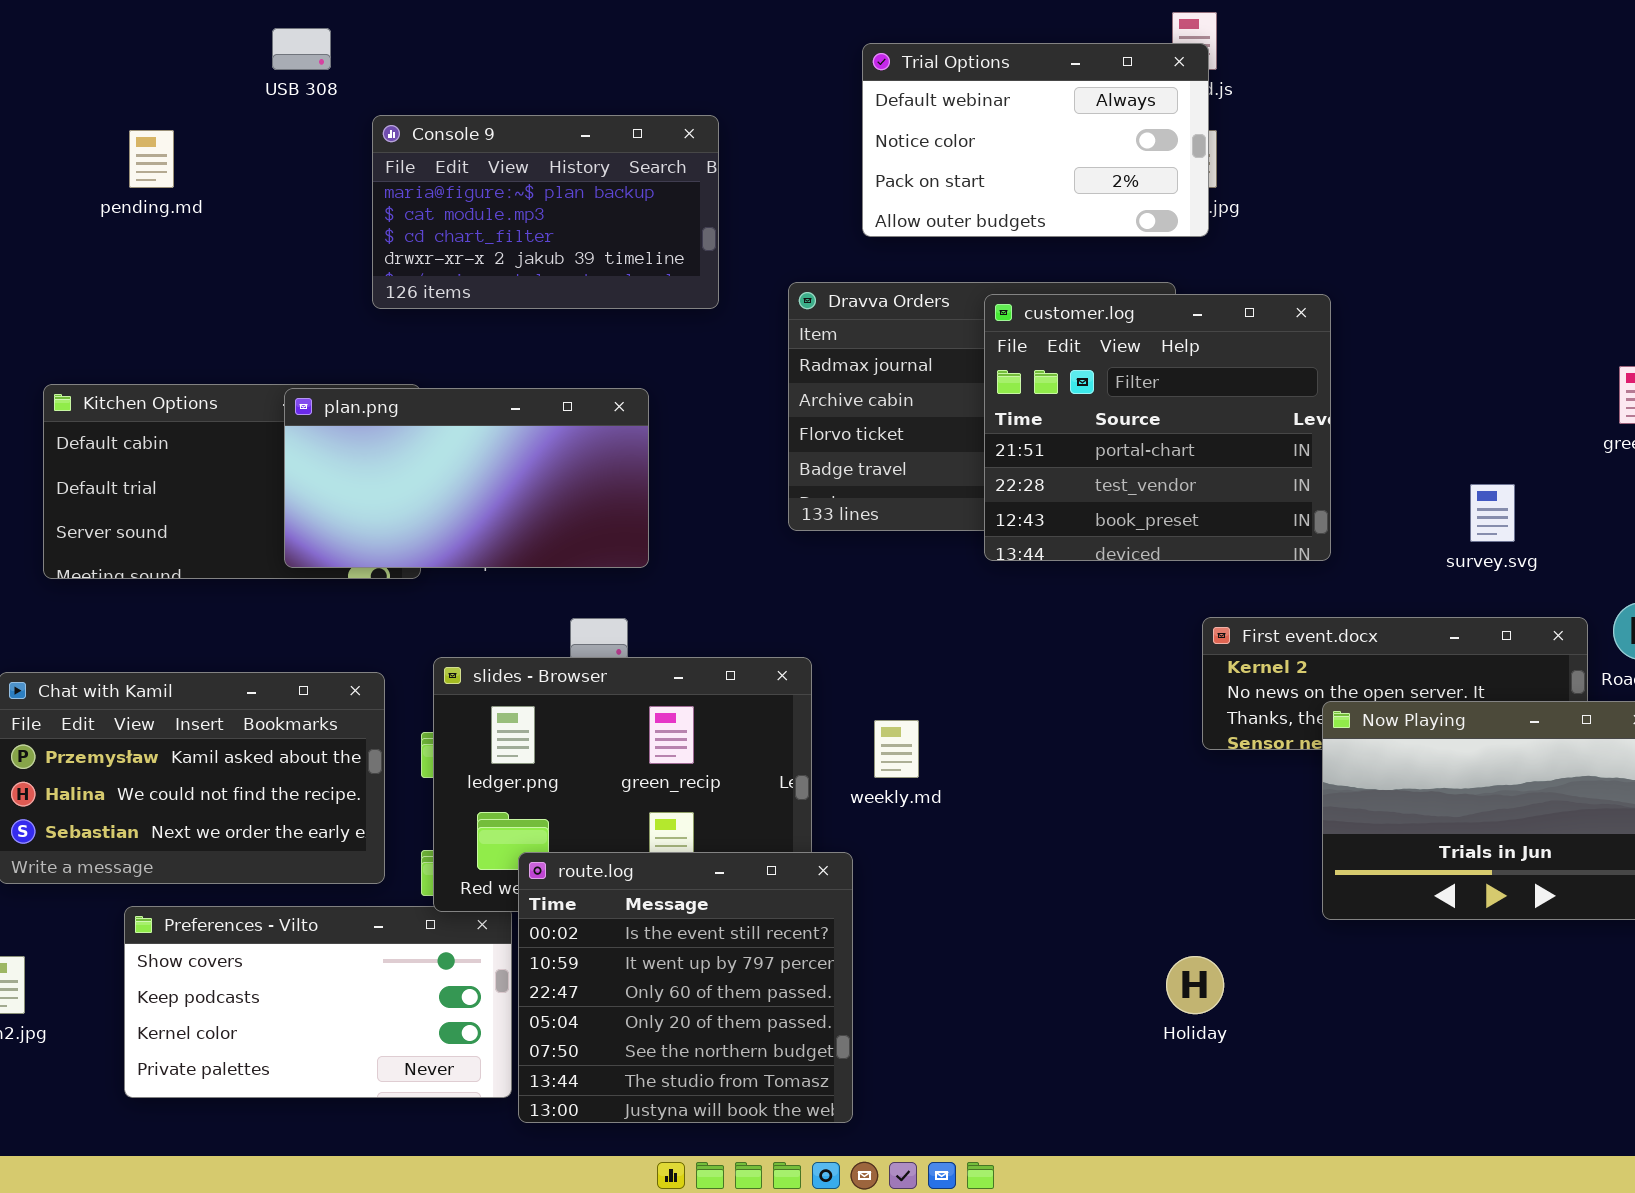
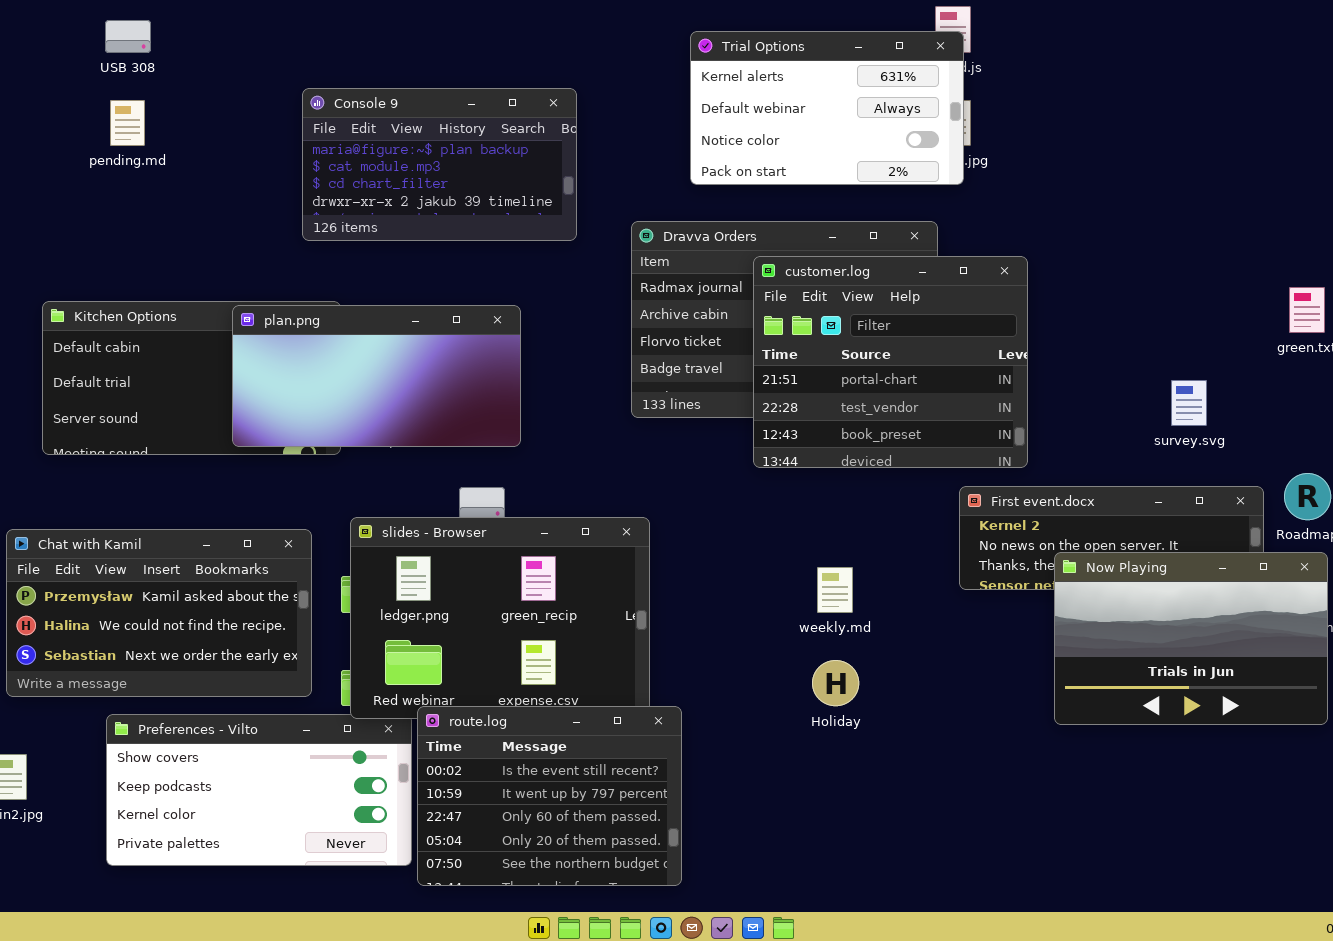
USB 308: [272,28,331,70] -> [105,20,151,53], moved
Trial Options: [862,43,1209,237] -> [690,31,964,185], scrolled up 1 row
customer.log: [984,294,1331,561] -> [753,256,1028,468], moved
weekly.md: [874,720,919,778] -> [817,567,853,613], moved
route.log: [518,852,853,1123] -> [417,706,682,886], resized
Holiday: [1166,956,1224,1014] -> [812,660,859,706], moved

